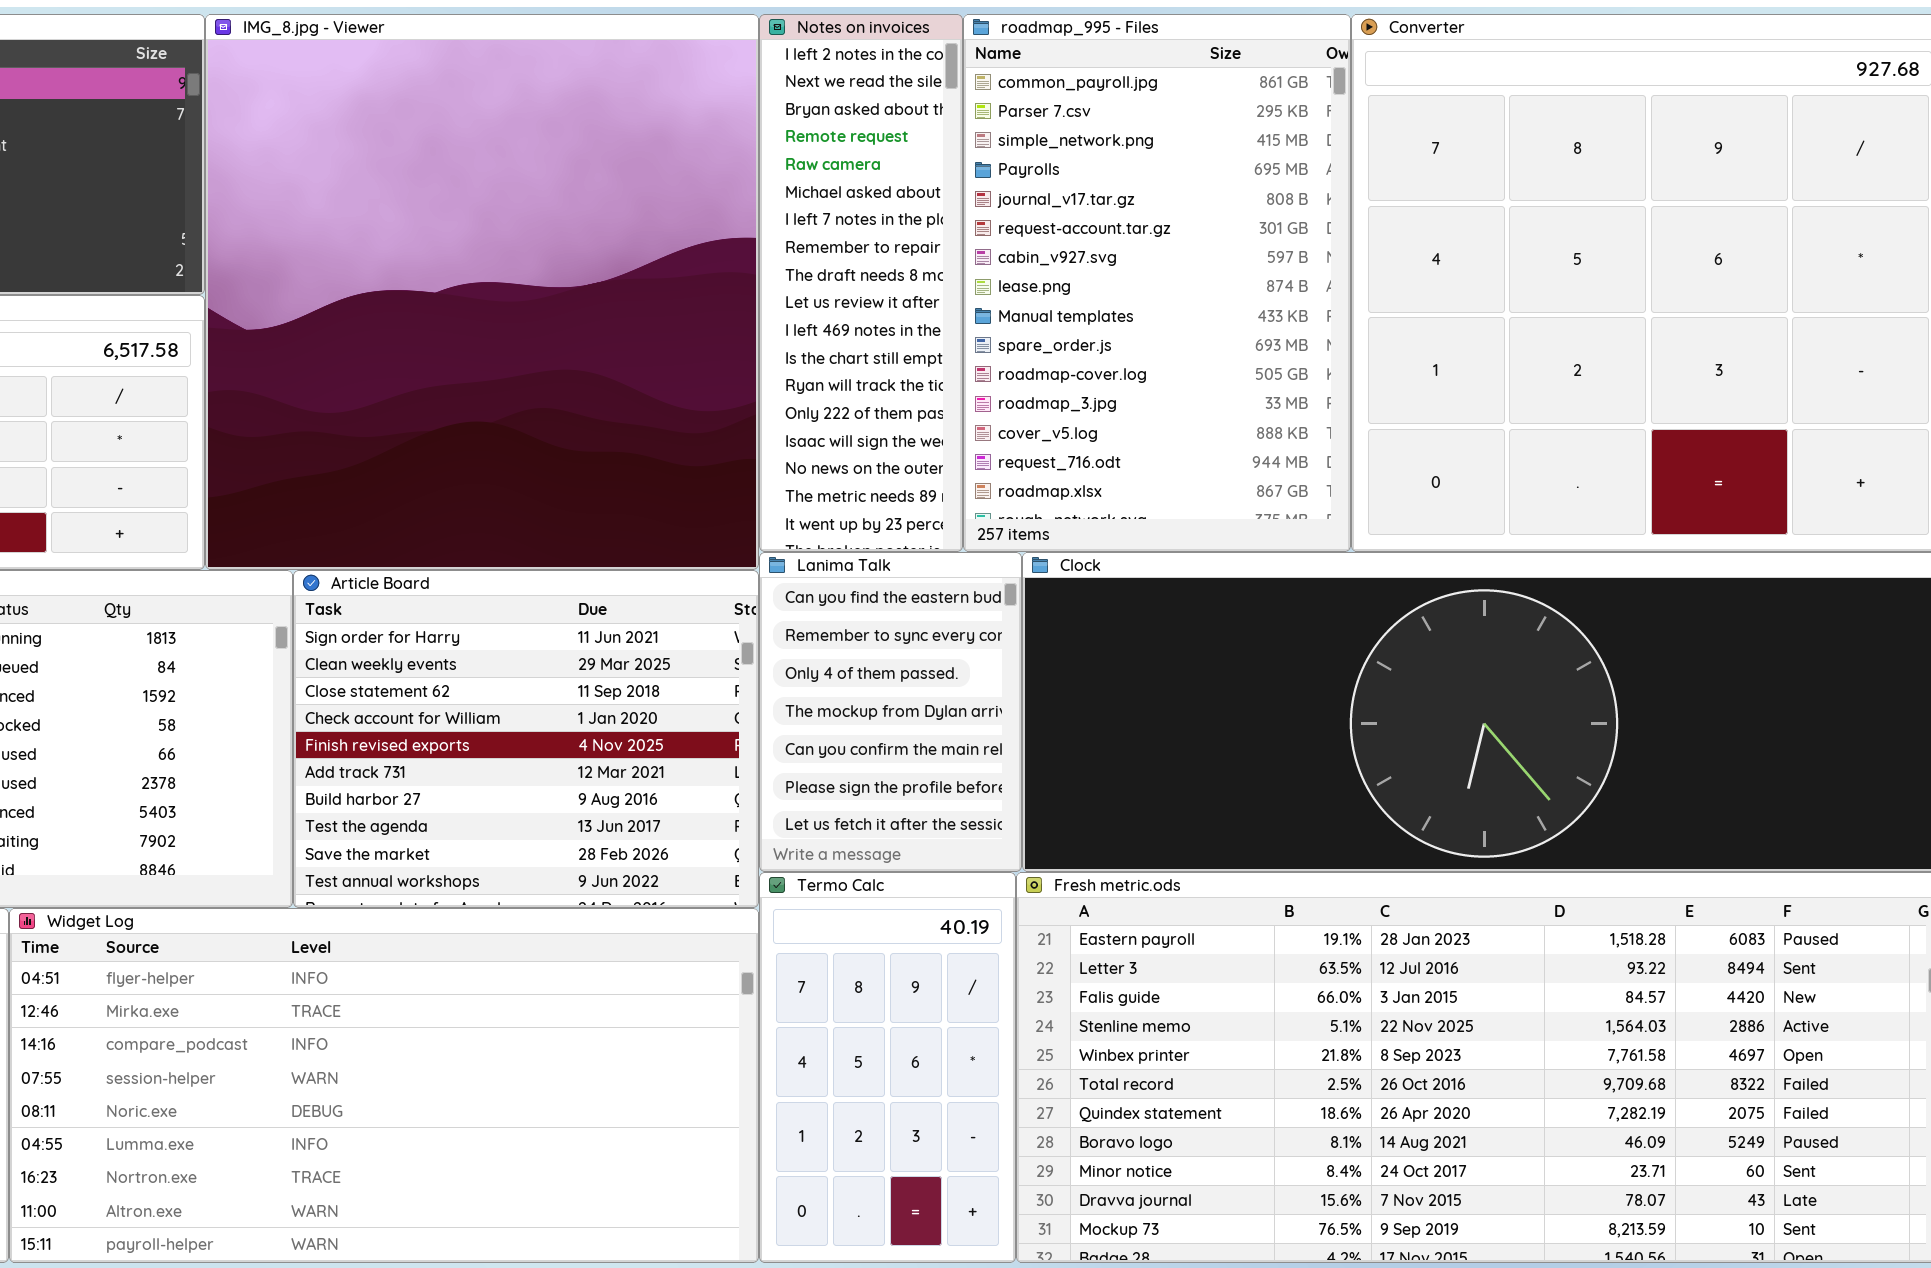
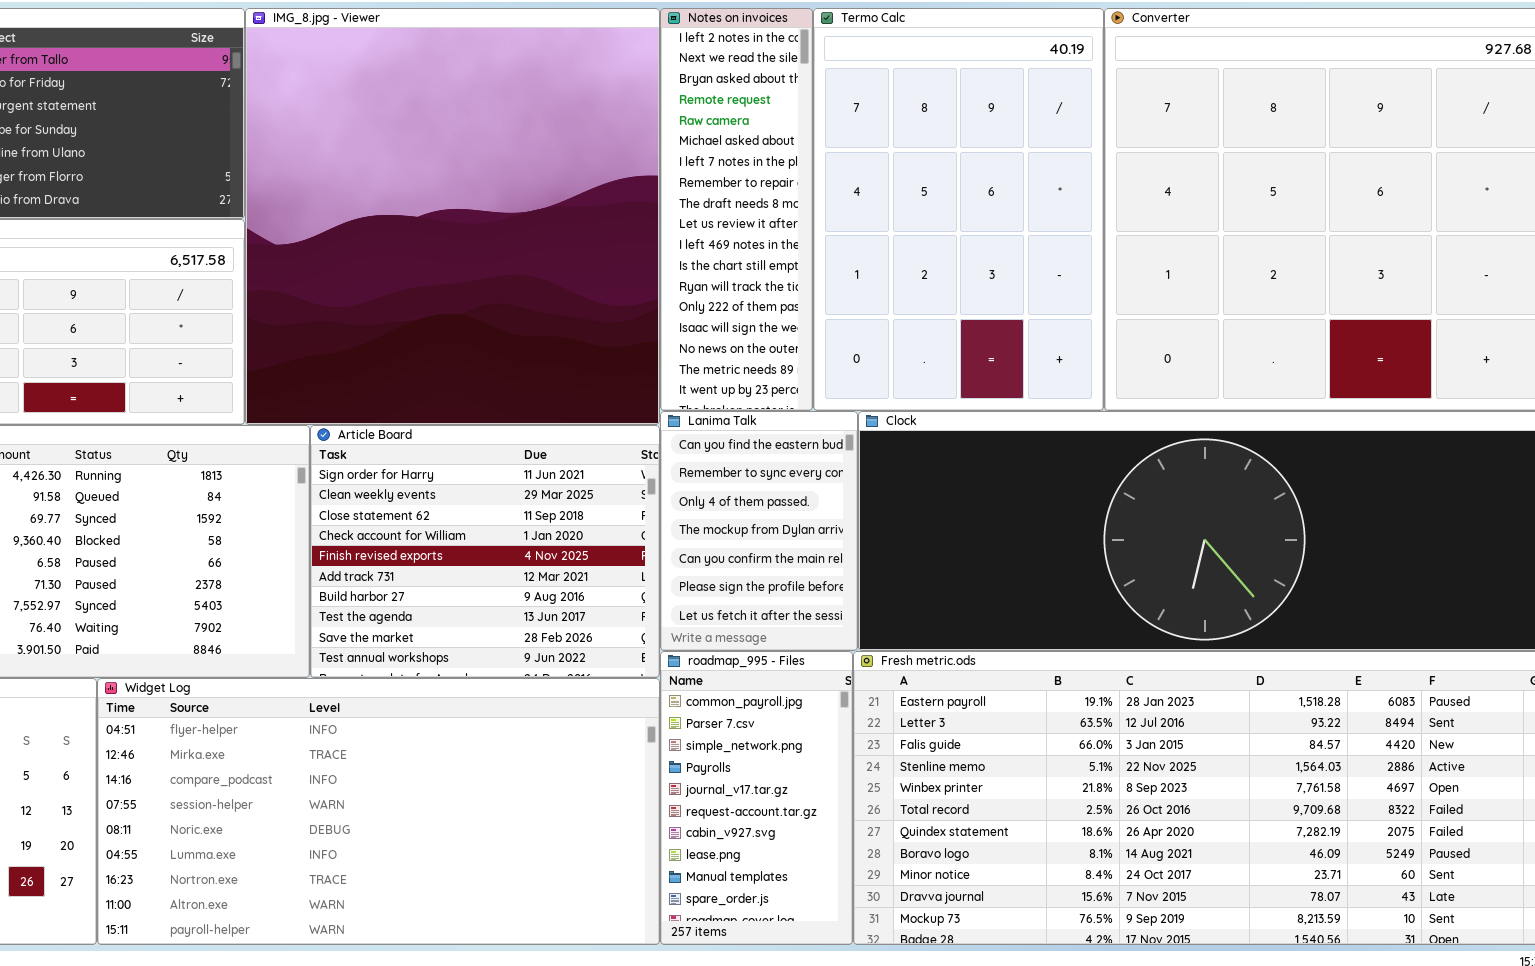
roadmap_995 - Files: [963,14,1351,552] -> [660,651,853,945], moved, resized
Termo Calc: [759,872,1016,1263] -> [813,8,1104,411], moved, resized

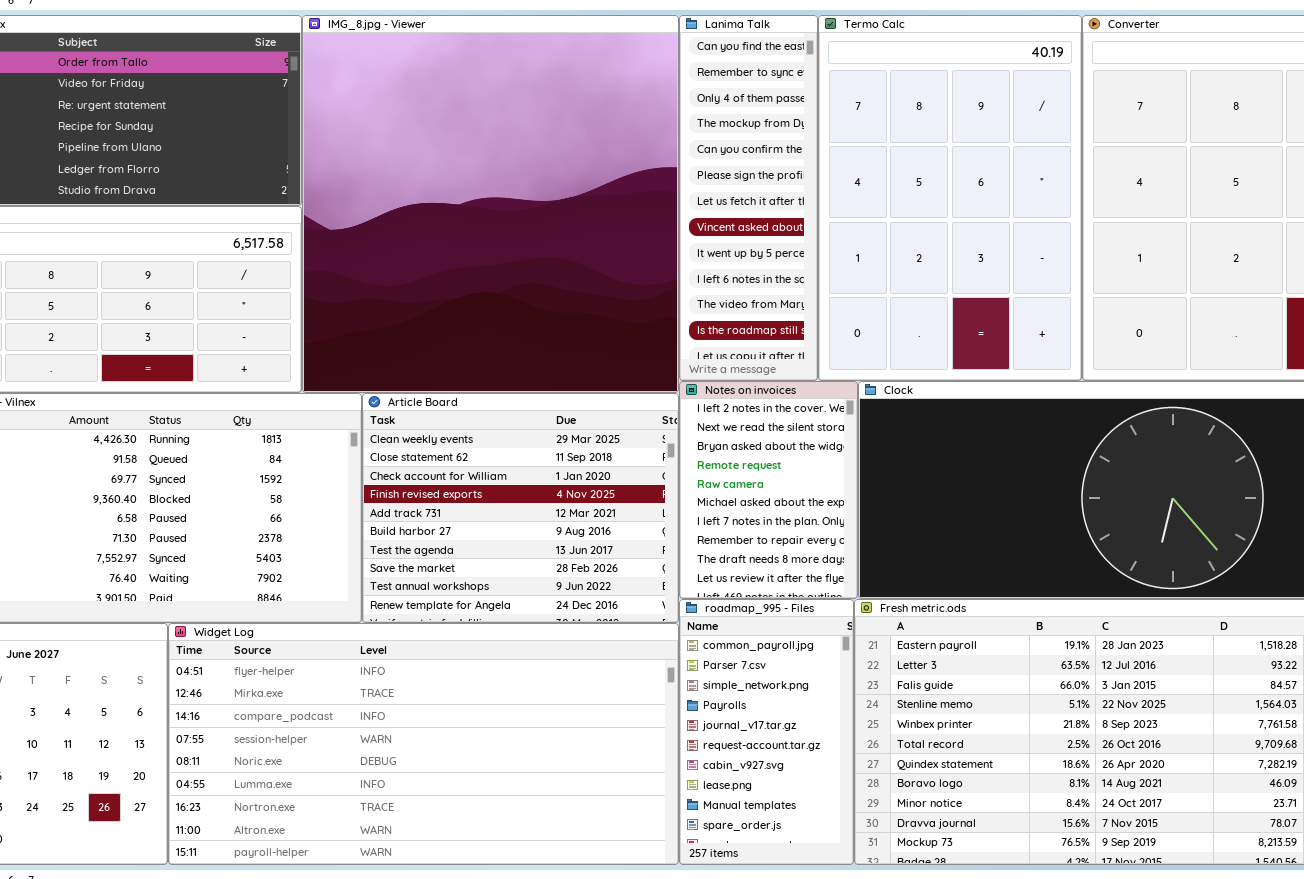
Notes on invoices: [660,8,813,411] -> [679,381,858,599], moved, resized
Lanima Talk: [660,411,858,651] -> [679,15,818,381], moved, resized
Article Board: [310,425,660,678] -> [362,393,679,623], scrolled down 1 row

